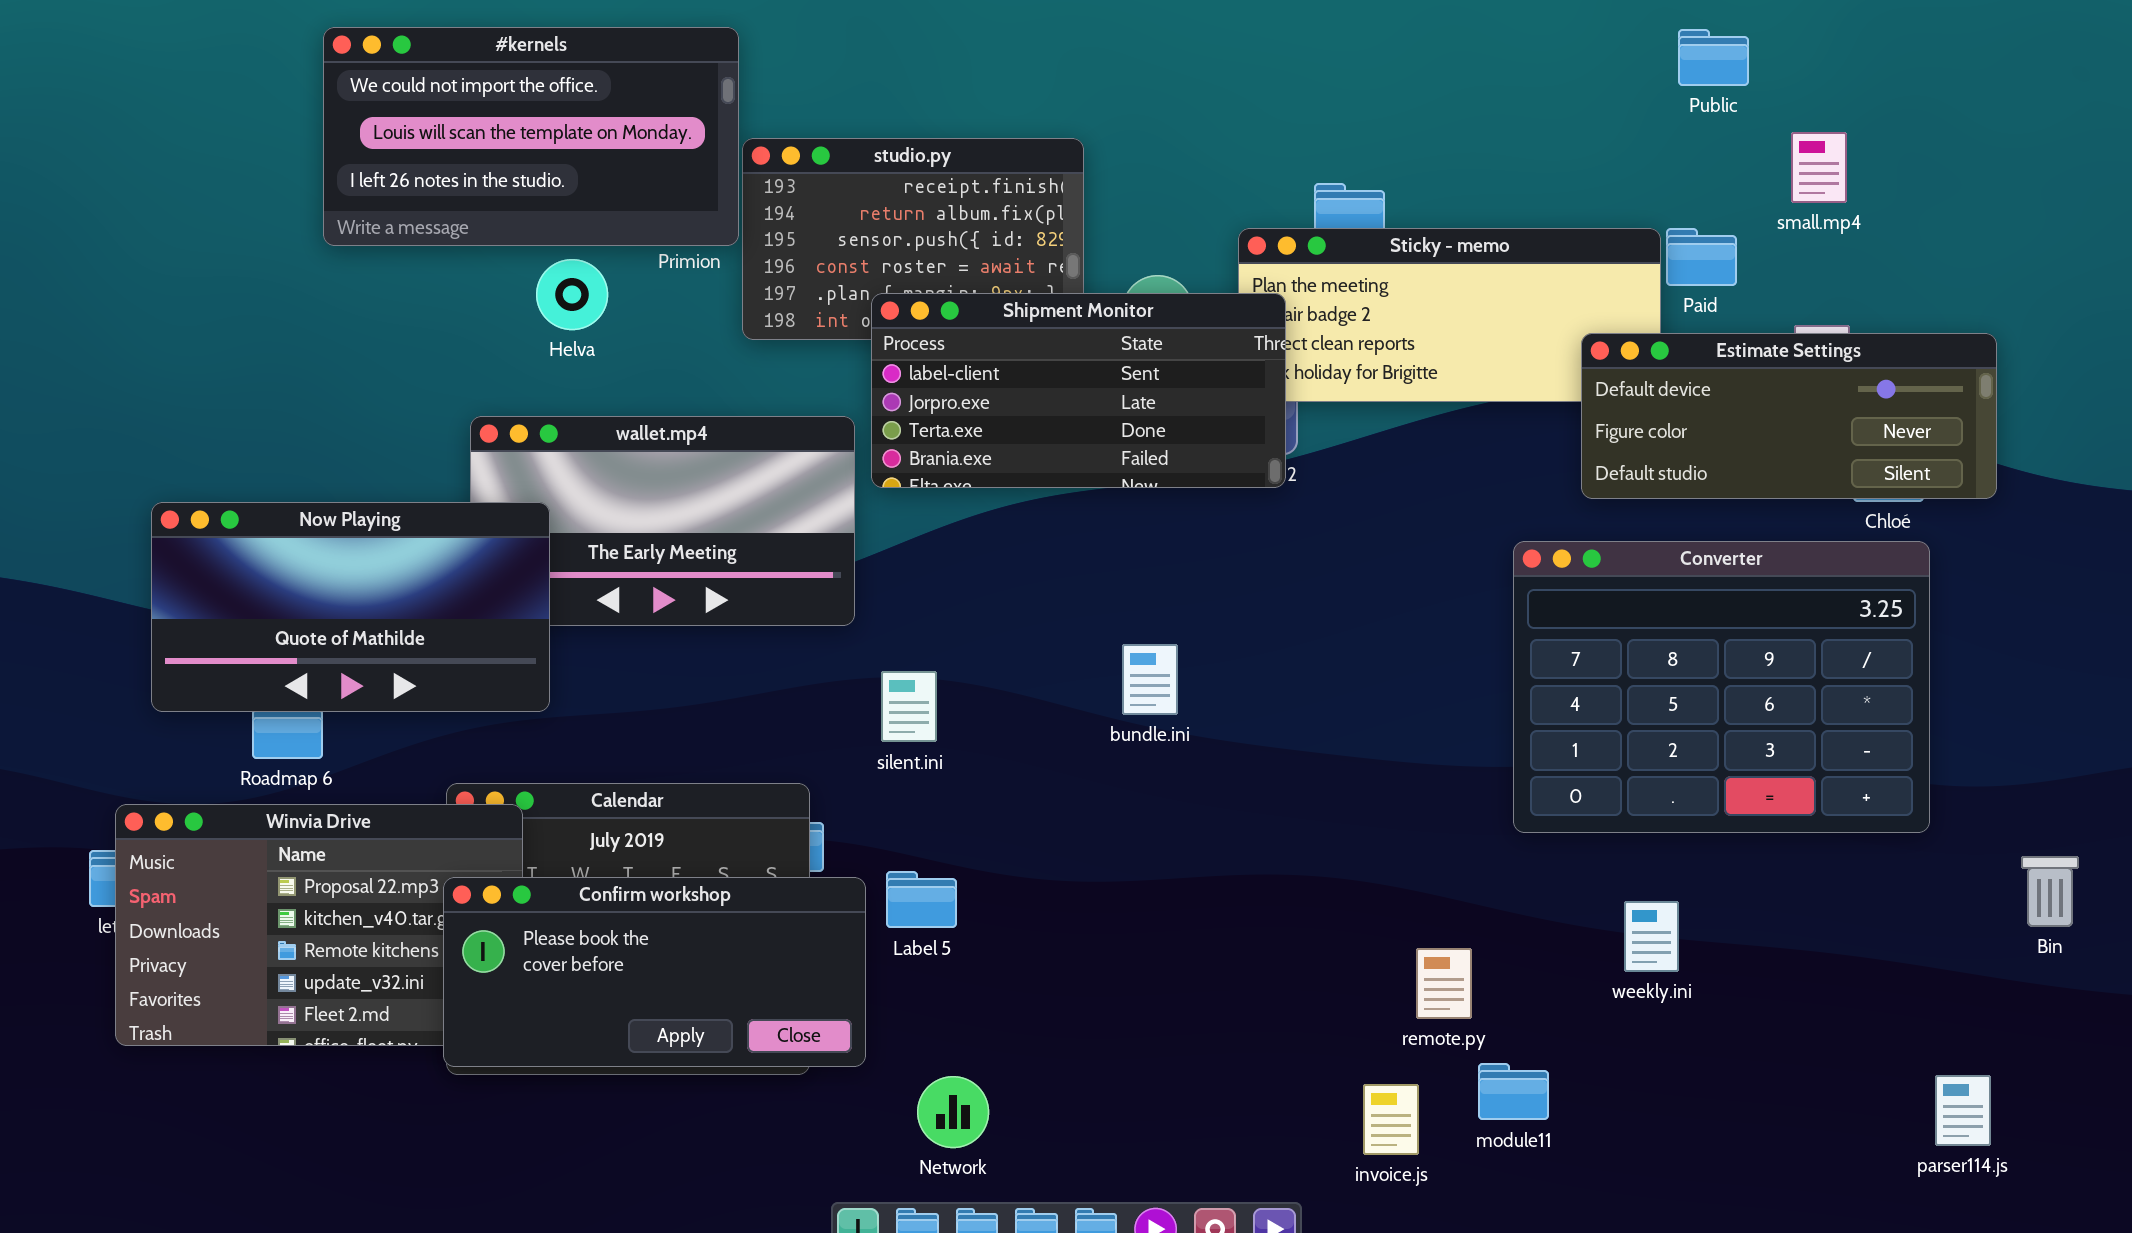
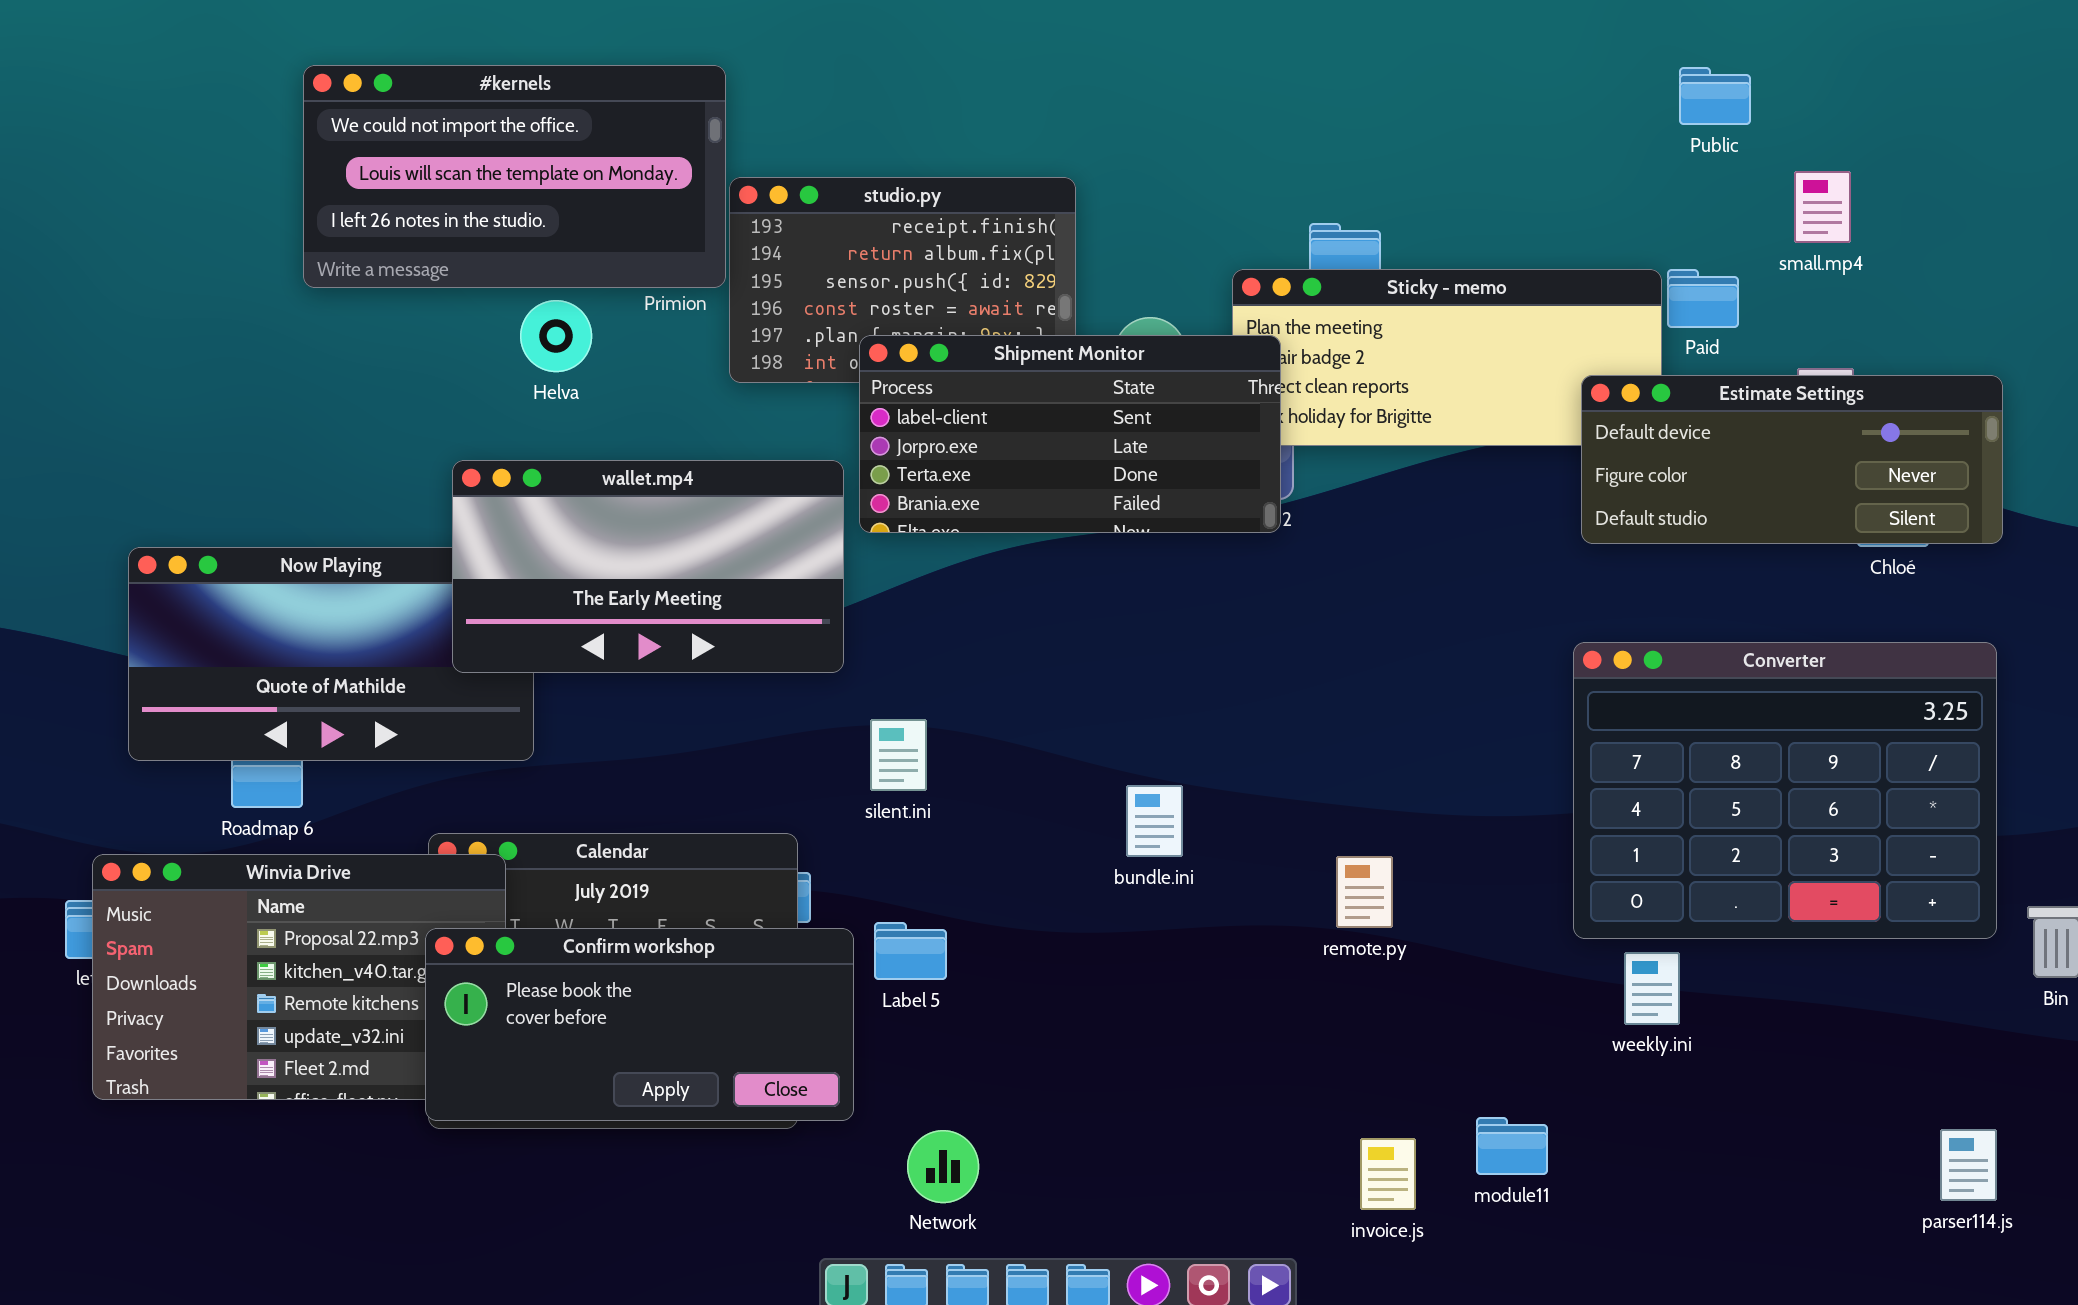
wallet.mp4: [470,416,855,626] -> [452,460,844,673], raised
Converter: [1513,541,1930,833] -> [1573,642,1997,939], moved
bundle.ini: [1122,644,1178,715] -> [1126,785,1183,857], moved
remote.py: [1416,948,1472,1019] -> [1336,856,1393,928], moved

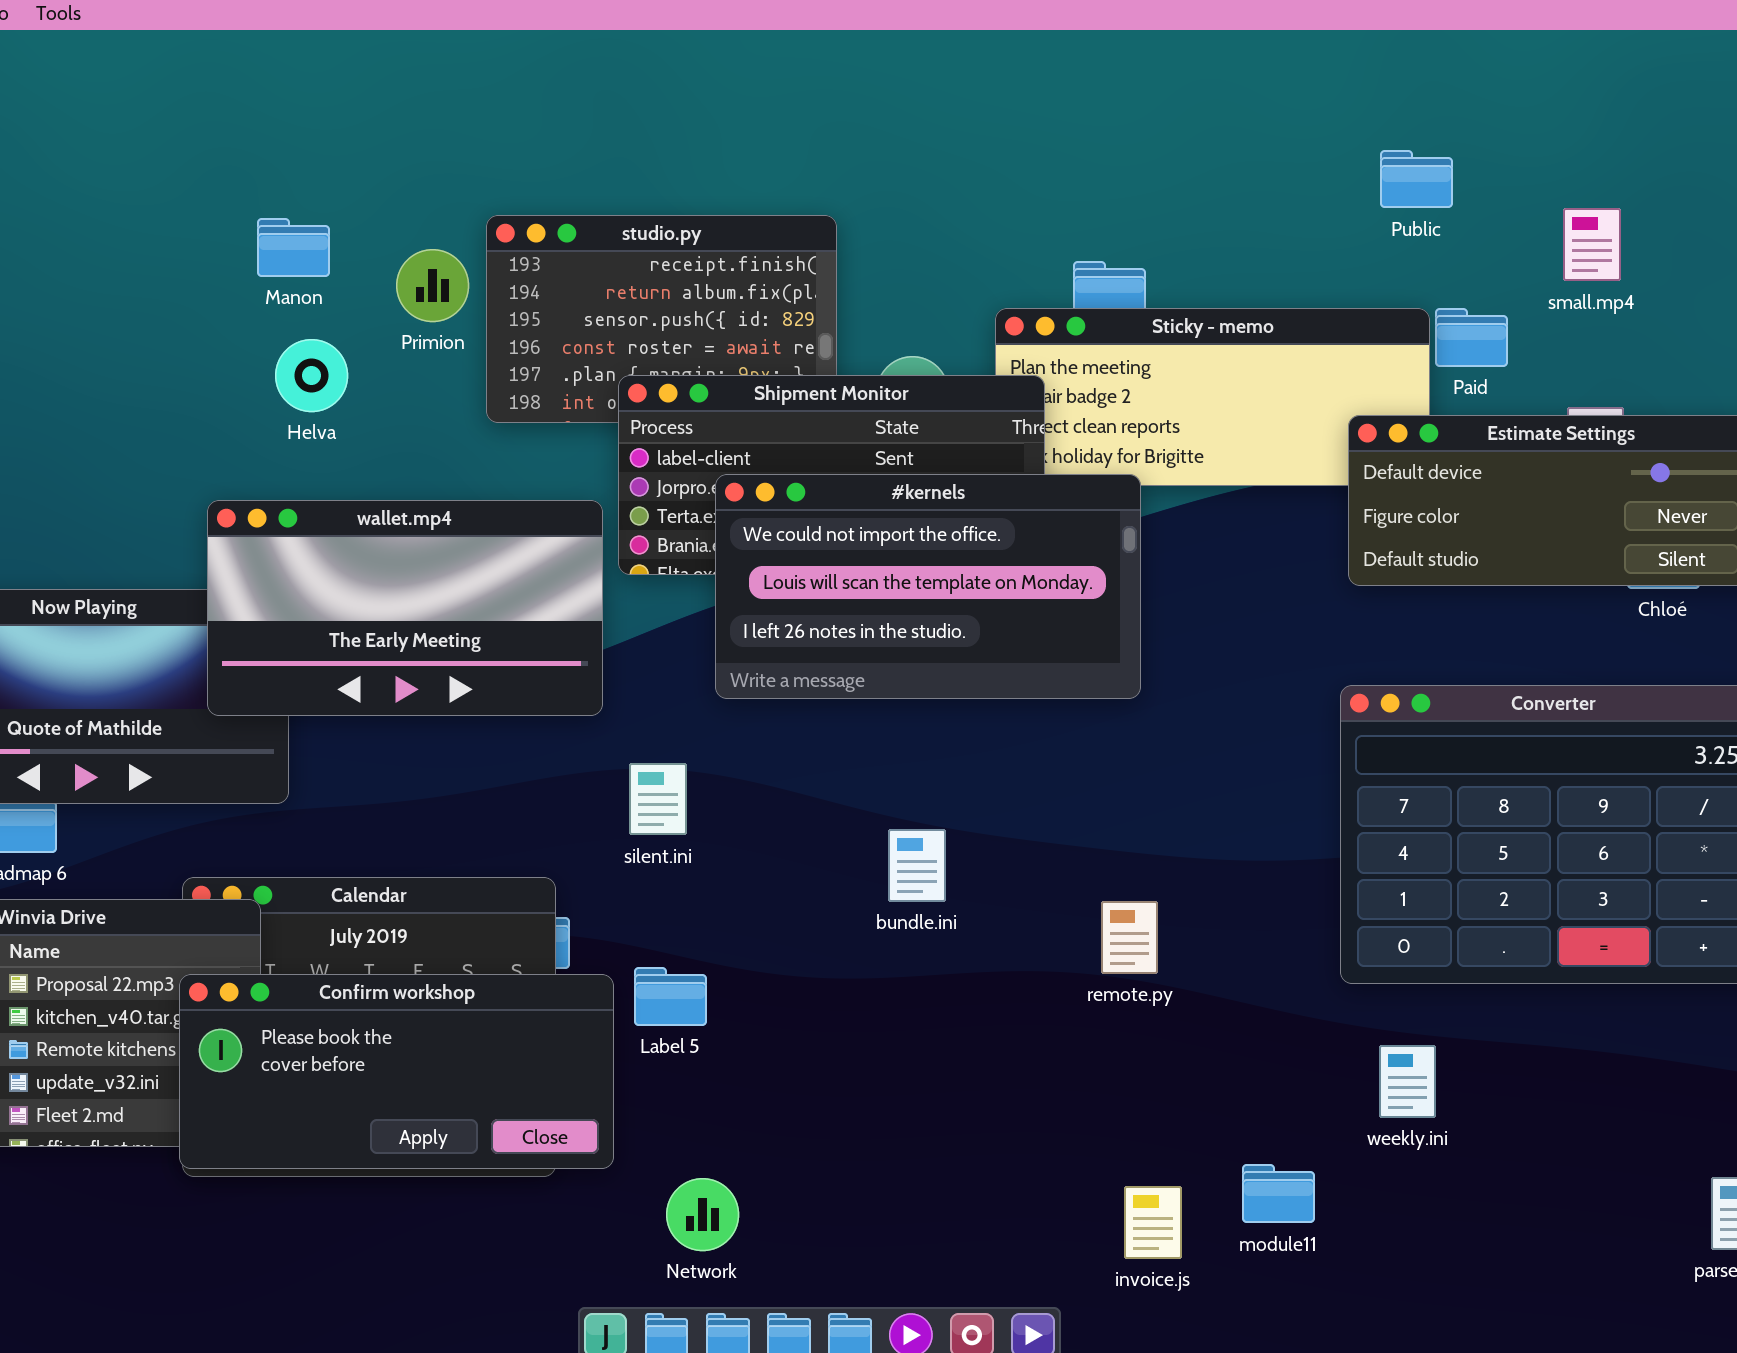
#kernels: [303,65,726,288] -> [715,474,1141,699], moved
Public: [1679,67,1751,125] -> [1380,150,1453,208], moved
weekly.ini: [1624,952,1680,1025] -> [1379,1045,1436,1118], moved

